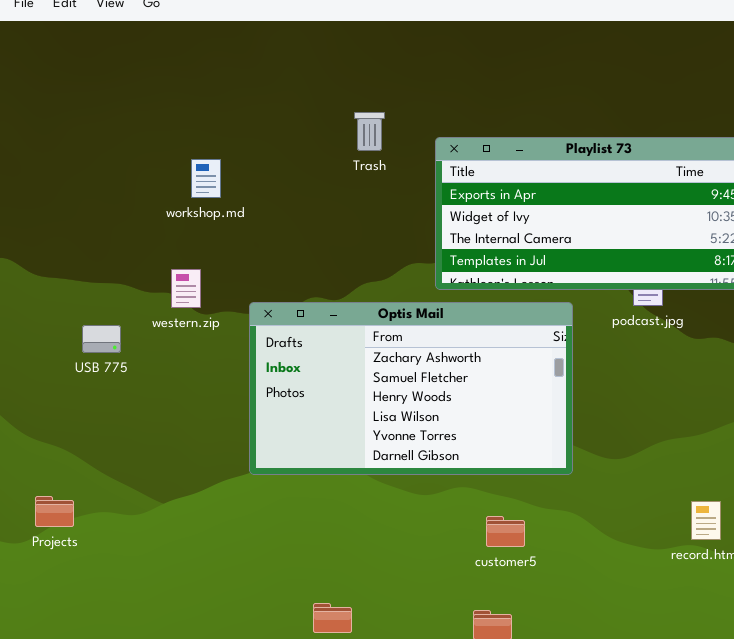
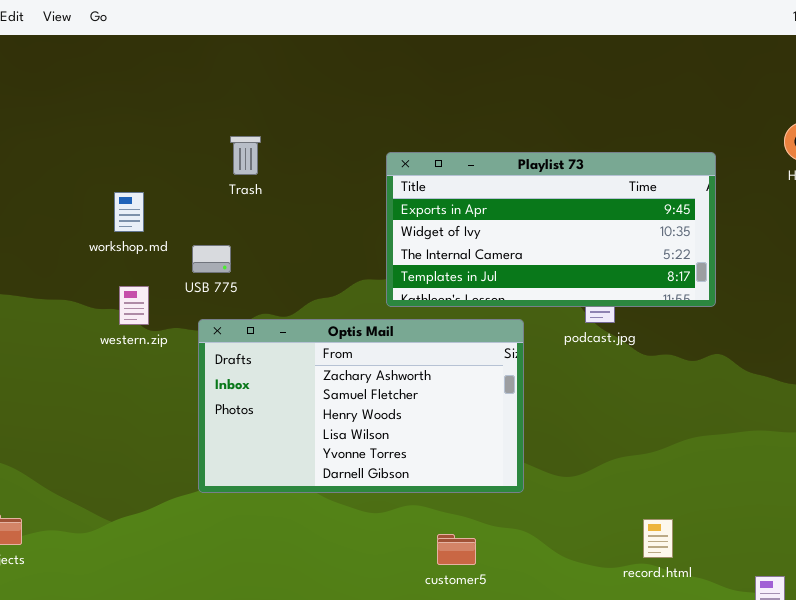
Trash: [354,112,385,151] -> [230,136,261,175], moved
workshop.md: [191,159,221,198] -> [114,192,144,232], moved
USB 775: [82,325,121,353] -> [192,245,231,273], moved

